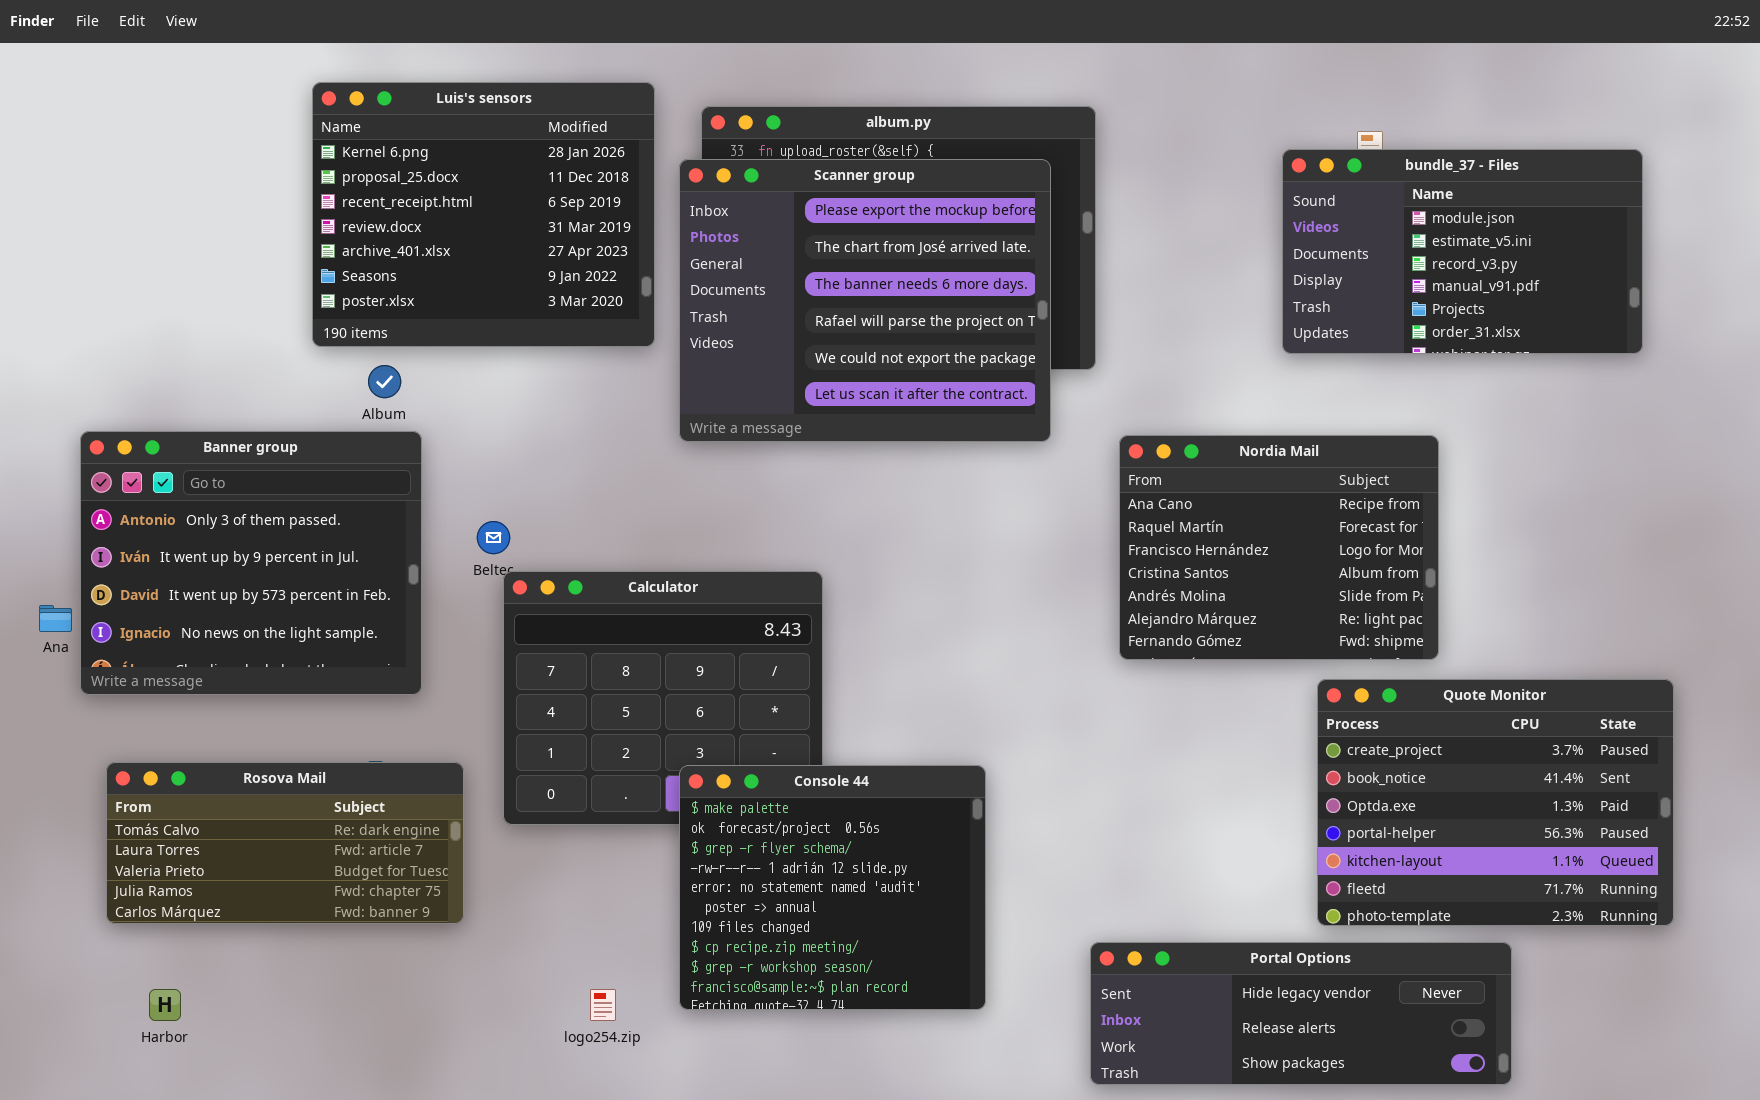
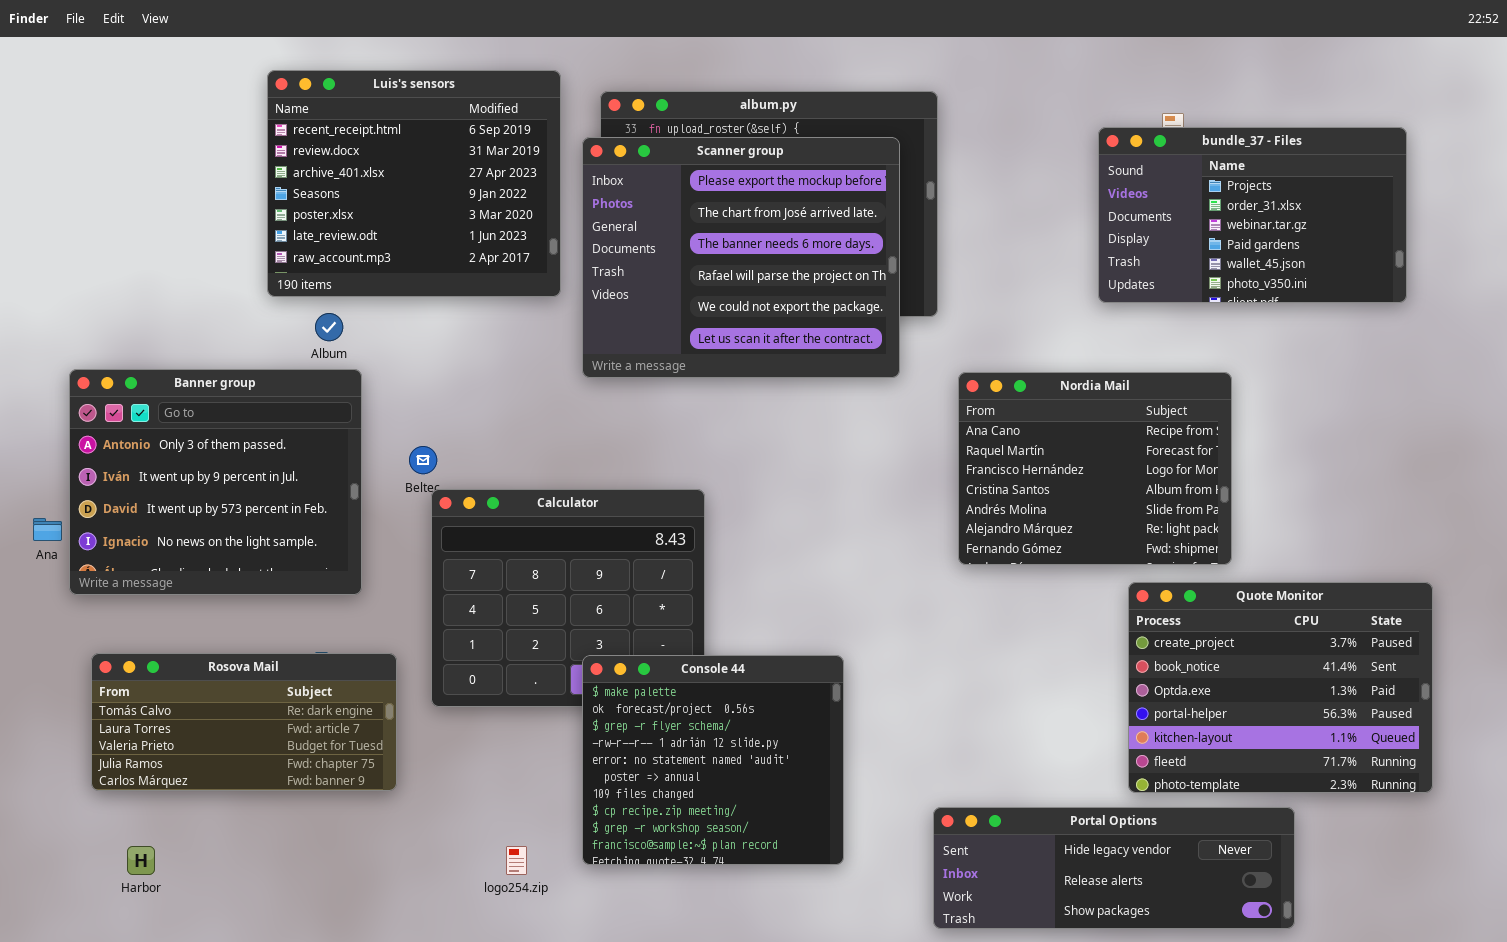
Luis's sensors: [312,82,655,347] -> [267,70,561,297], scrolled down 2 rows
bundle_37 - Files: [1282,149,1643,354] -> [1098,127,1407,303], scrolled down 4 rows

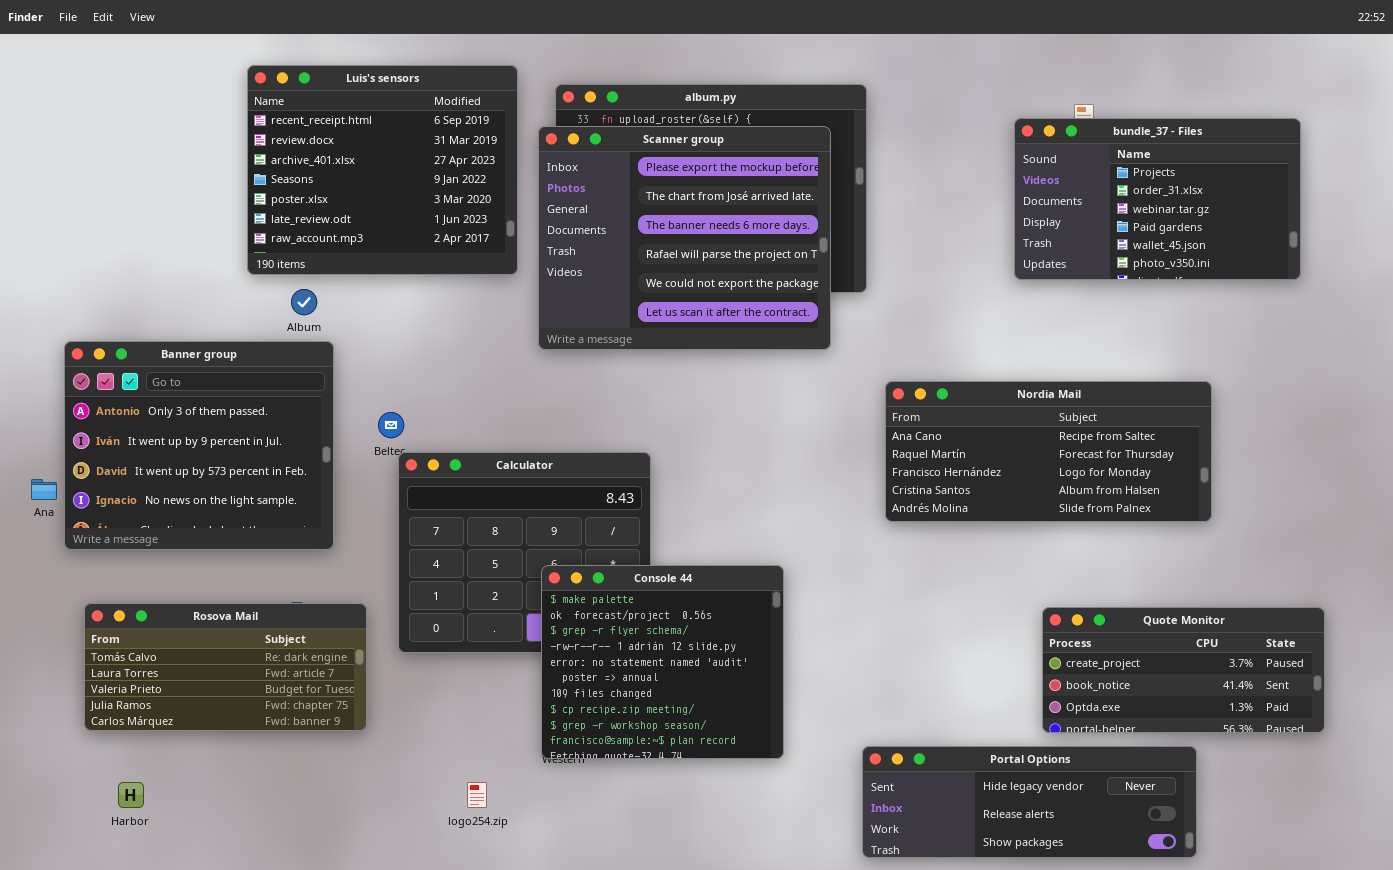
Nordia Mail: [958,372,1232,565] -> [885,381,1212,522], resized
Quote Monitor: [1128,582,1433,793] -> [1042,607,1325,733], resized
Console 44: [582,655,844,865] -> [541,565,784,759], moved

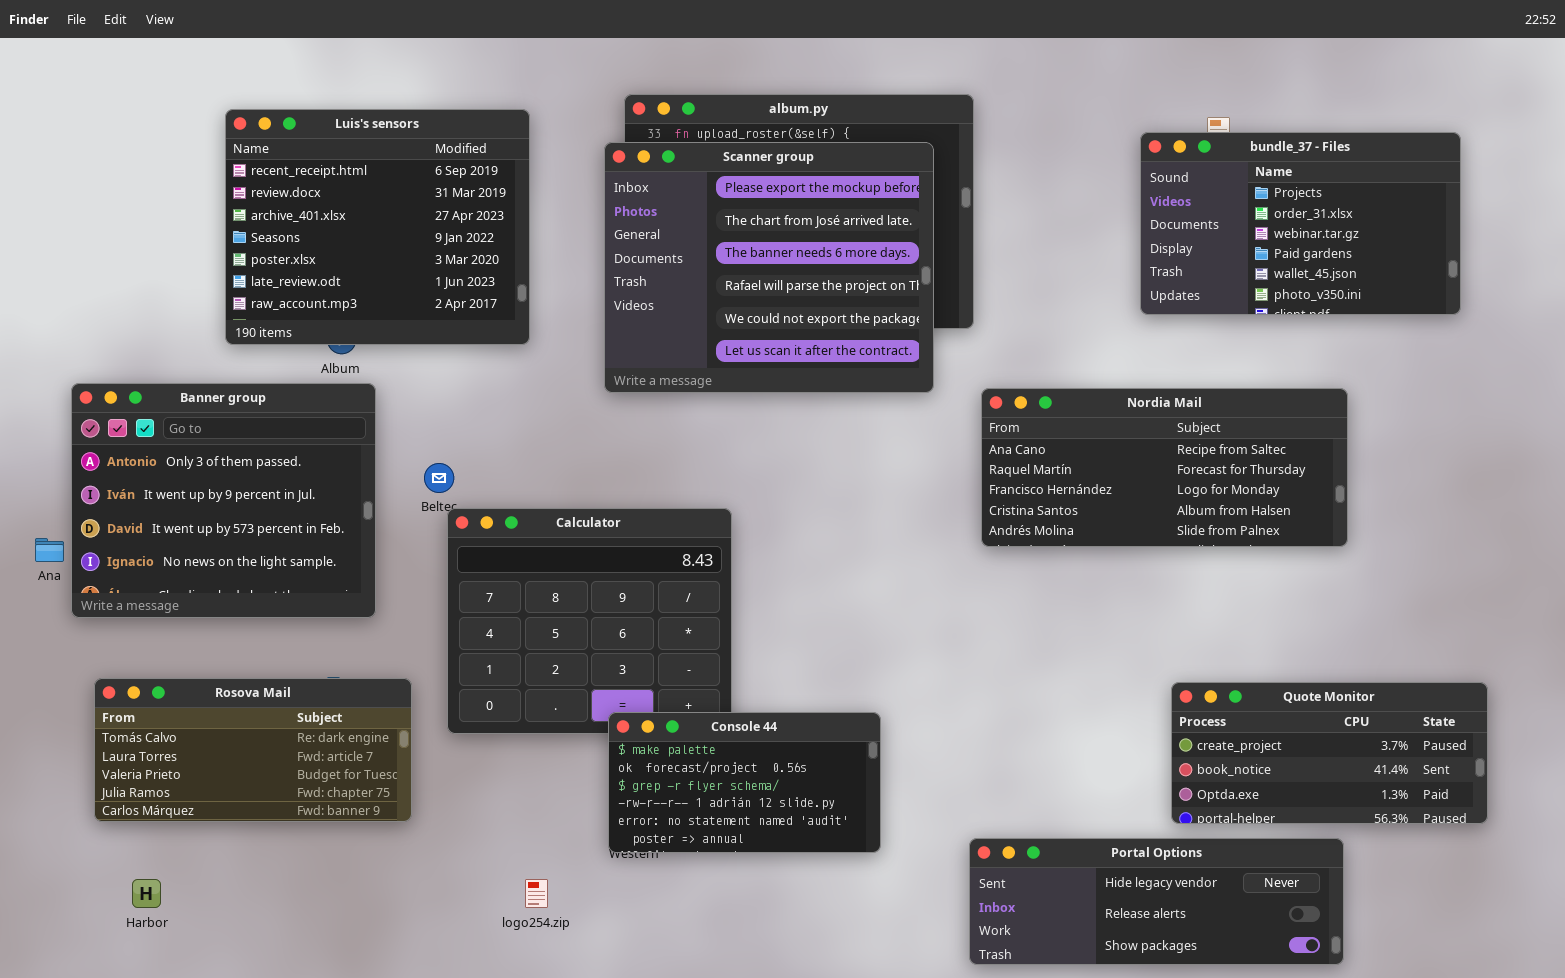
Luis's sensors: [247,65,518,275] -> [225,109,530,345], moved
Nordia Mail: [885,381,1212,522] -> [981,388,1348,547], moved
Console 44: [541,565,784,759] -> [608,712,881,853], resized

